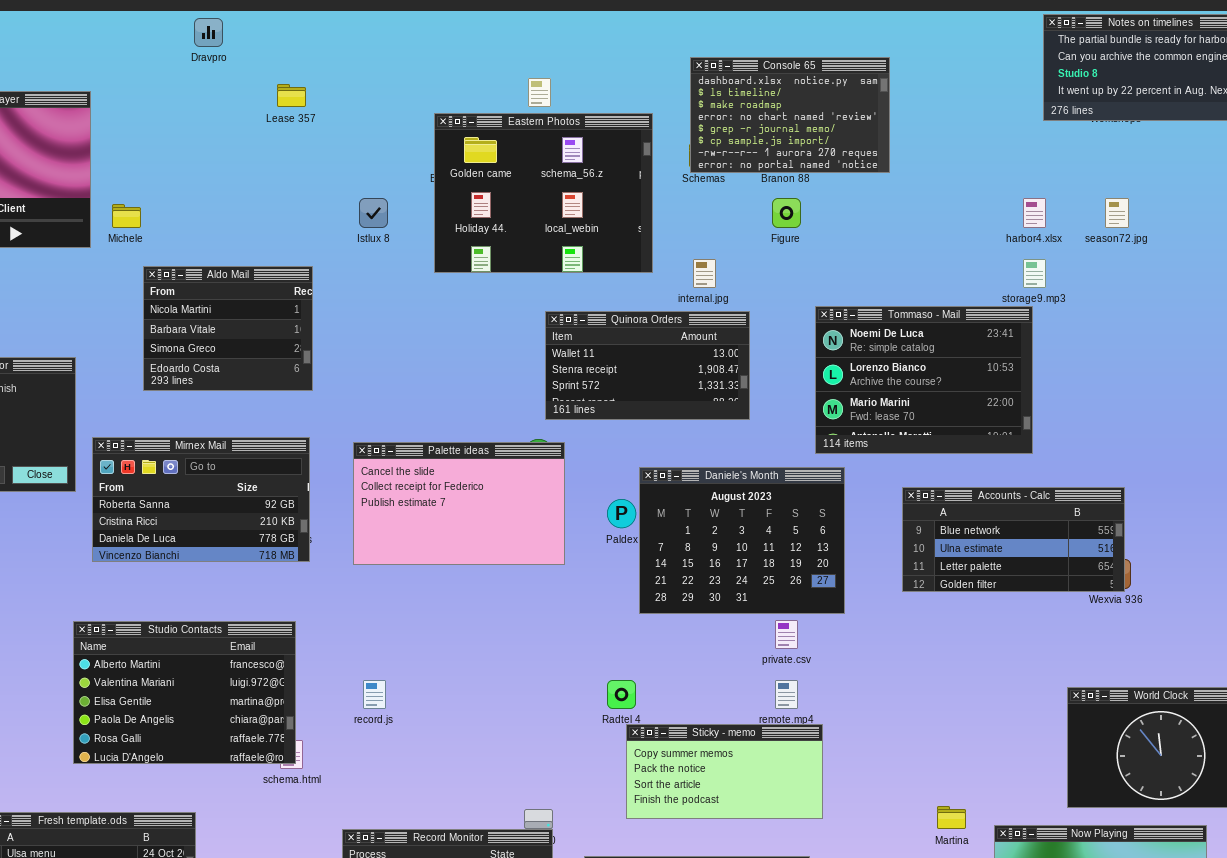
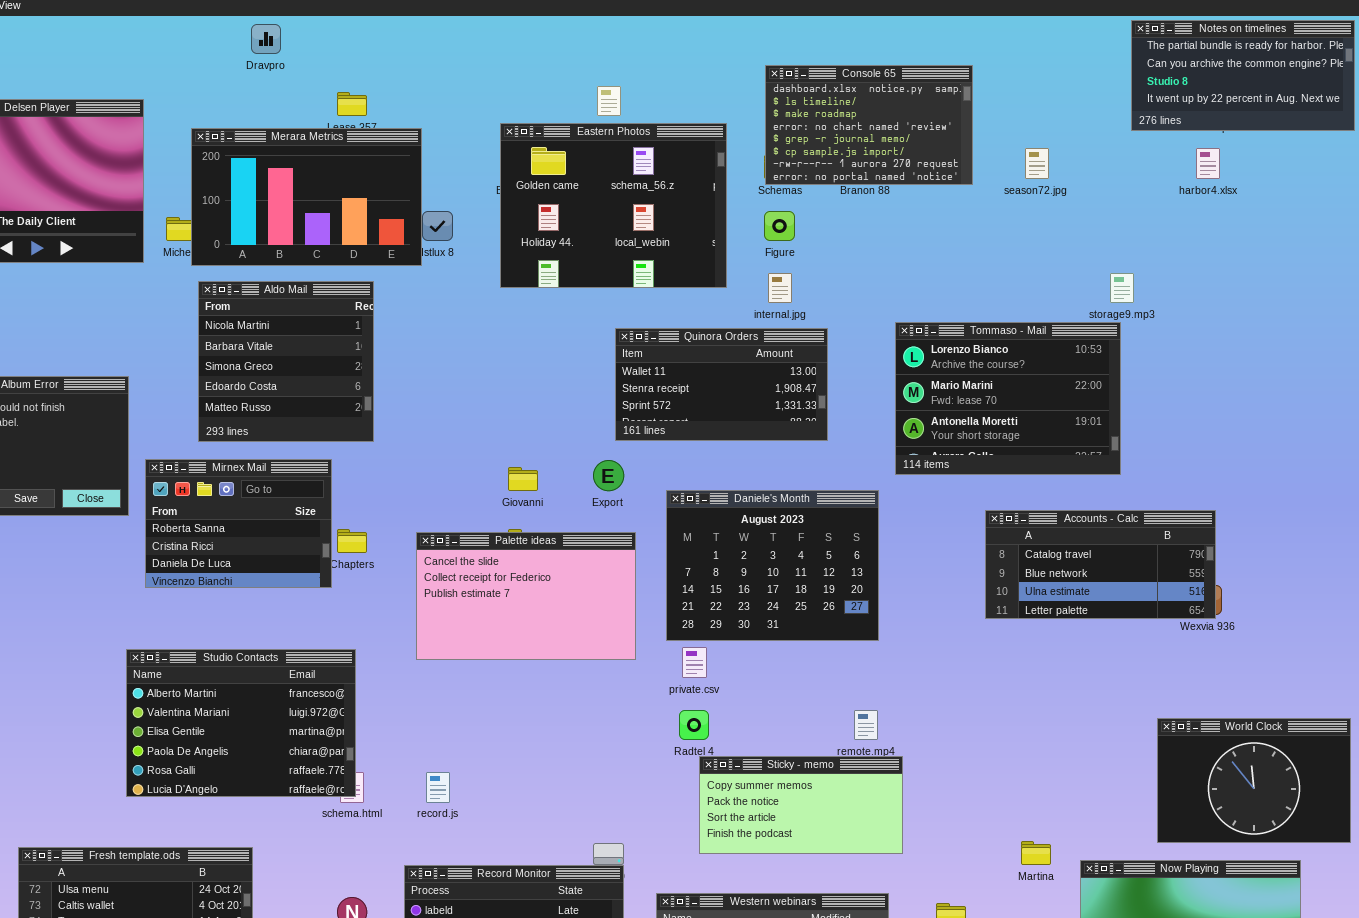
Merara Metrics: none -> [191,128,422,266], opened
Figure: [772,198,801,228] -> [764,211,795,241], moved
harbor4.xlsx: [1023,198,1046,228] -> [1196,148,1220,179], moved
season72.jpg: [1105,198,1129,228] -> [1025,148,1049,179], moved
Aldo Mail: [143,266,313,391] -> [198,281,374,442], resized
Tommaso - Mail: [815,306,1033,454] -> [895,322,1121,475], scrolled down 1 row
Mirnex Mail: [92,437,310,562] -> [145,459,332,588], resized
Palette ideas: [353,442,565,565] -> [416,532,636,660], moved
Daniele's Month: [639,467,845,614] -> [666,490,879,641], moved
Accounts - Calc: [902,487,1125,592] -> [985,510,1216,619], scrolled up 1 row
private.csv: [775,620,798,649] -> [682,647,707,678], moved
record.js: [363,680,386,709] -> [426,772,450,803], moved

